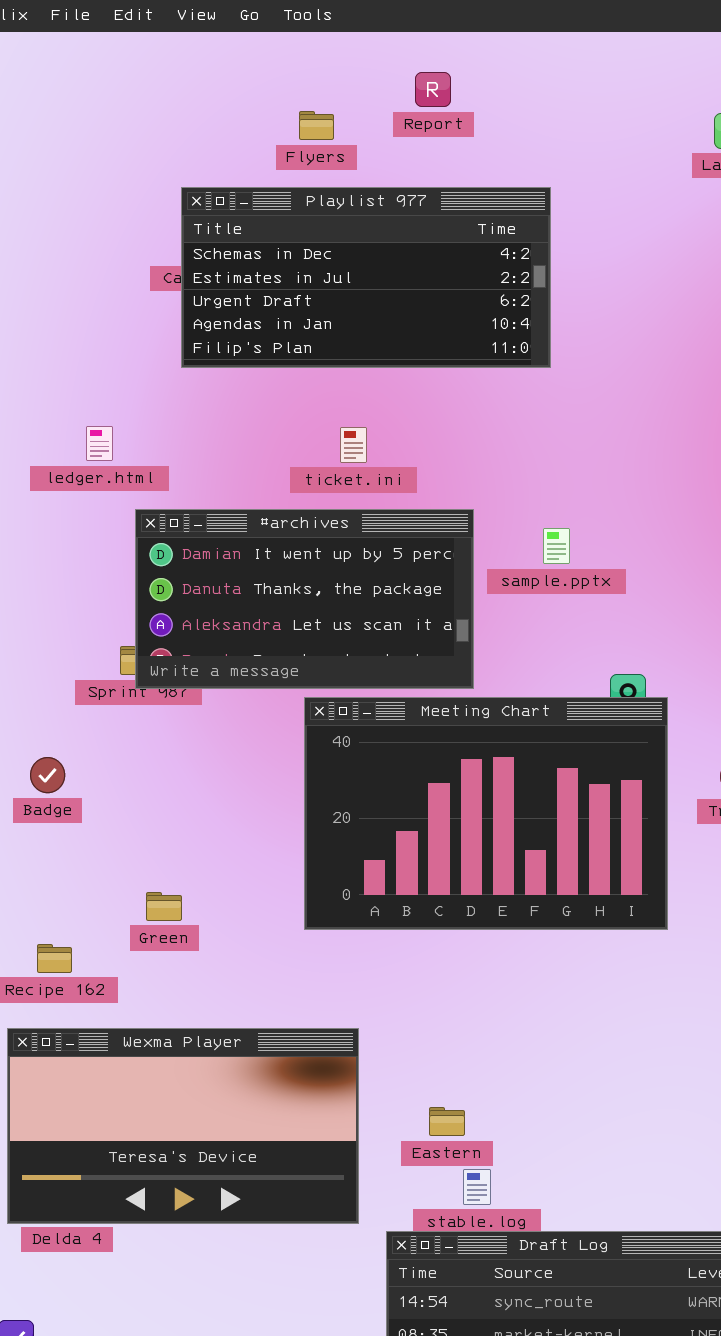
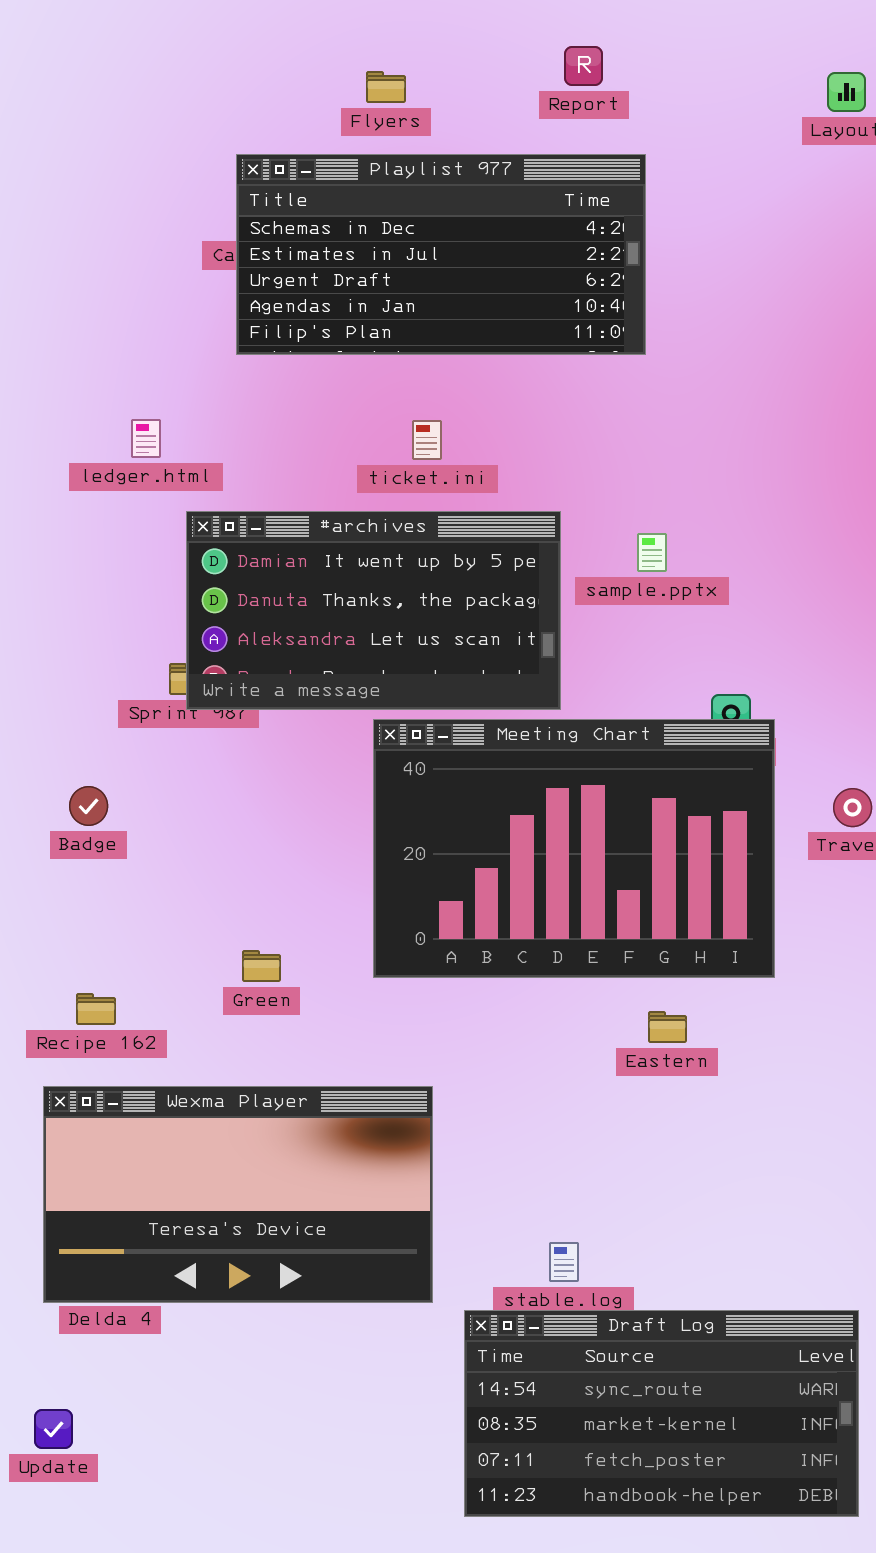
Report: [415,72,451,107] -> [564,46,603,86], moved
Green: [146,892,182,921] -> [242,950,281,982], moved
Eastern: [429,1107,465,1136] -> [648,1011,687,1043], moved

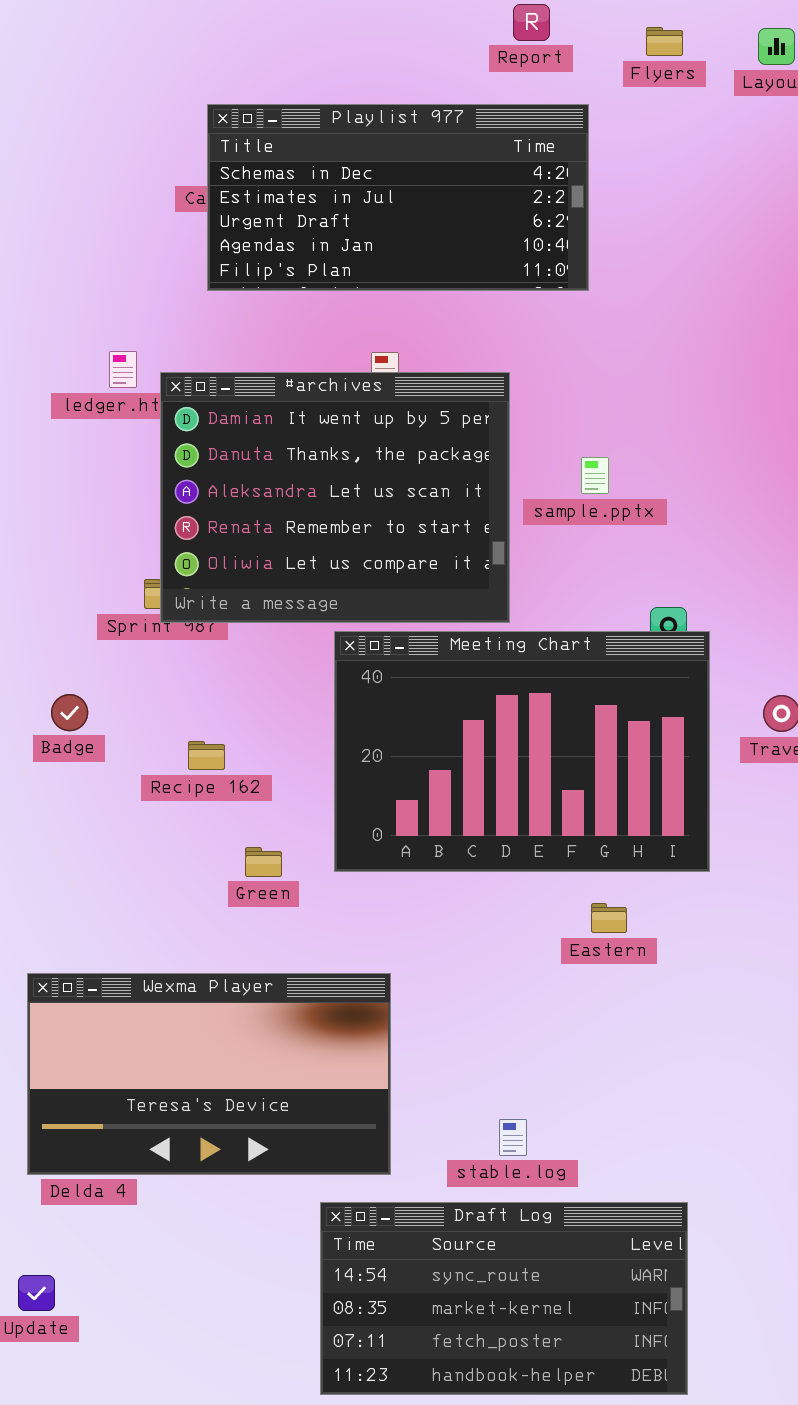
Flyers: [366,71,406,103] -> [646,27,683,56], moved
#archives: [186,511,561,710] -> [160,372,510,623], resized
Green: [242,950,281,982] -> [245,847,282,877], moved
Recipe 162: [76,993,116,1025] -> [188,741,225,770], moved
Draft Log: [464,1310,859,1517] -> [320,1202,688,1395], moved

